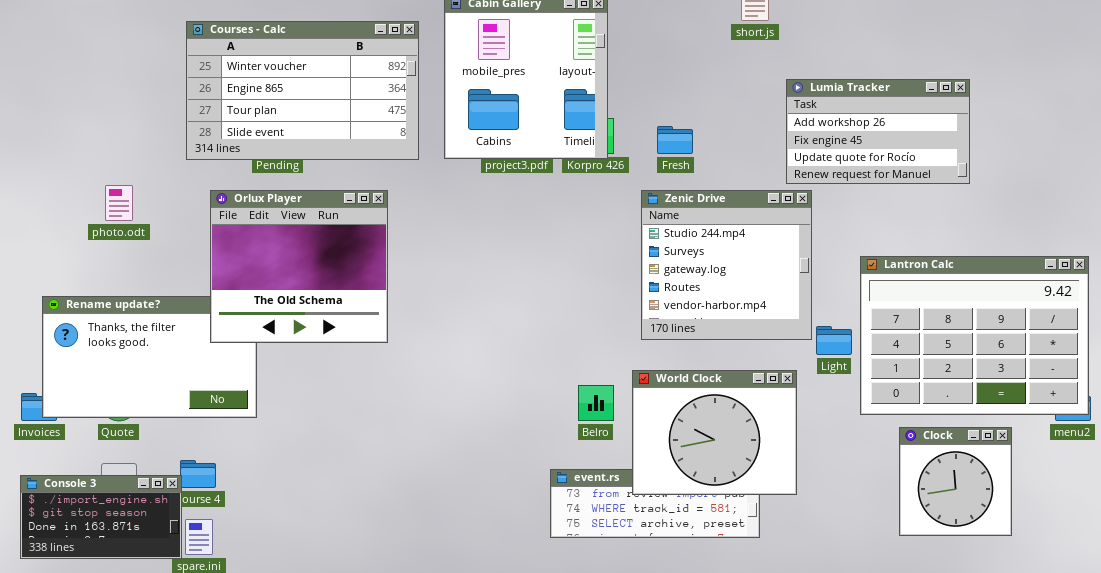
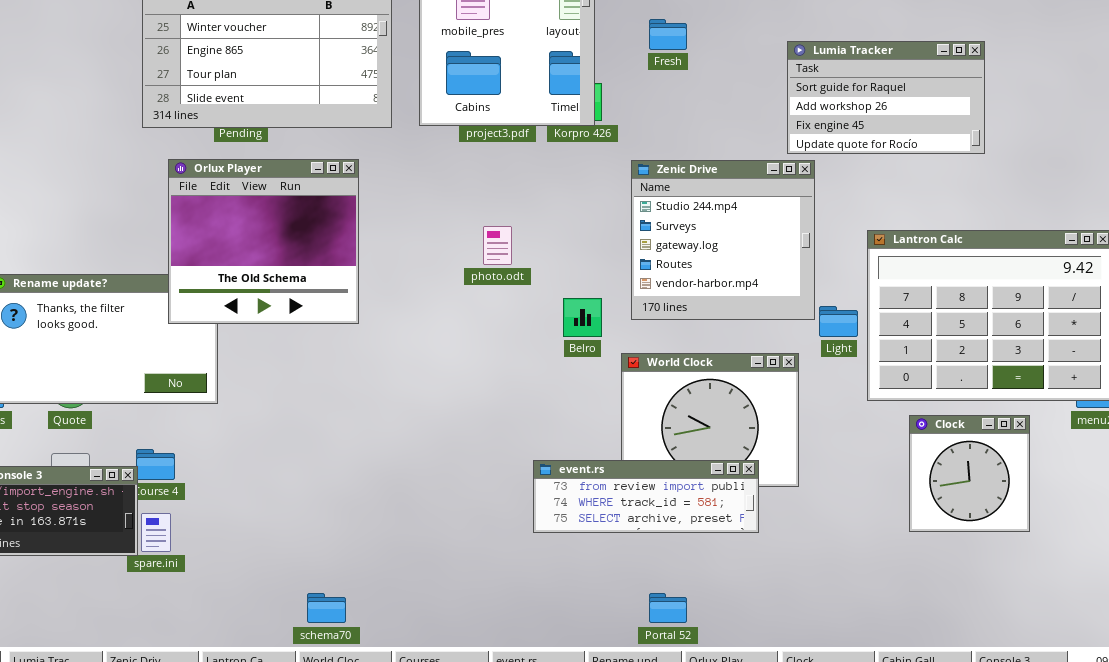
Lumia Tracker: [786,79,970,184] -> [787,41,985,154], scrolled up 1 row
Fresh: [657,126,693,154] -> [649,19,687,50], moved
photo.odt: [105,185,133,221] -> [483,226,512,265], moved
Belro: [578,385,614,421] -> [563,298,602,337], moved
event.rs: [550,469,760,538] -> [533,460,759,533], raised

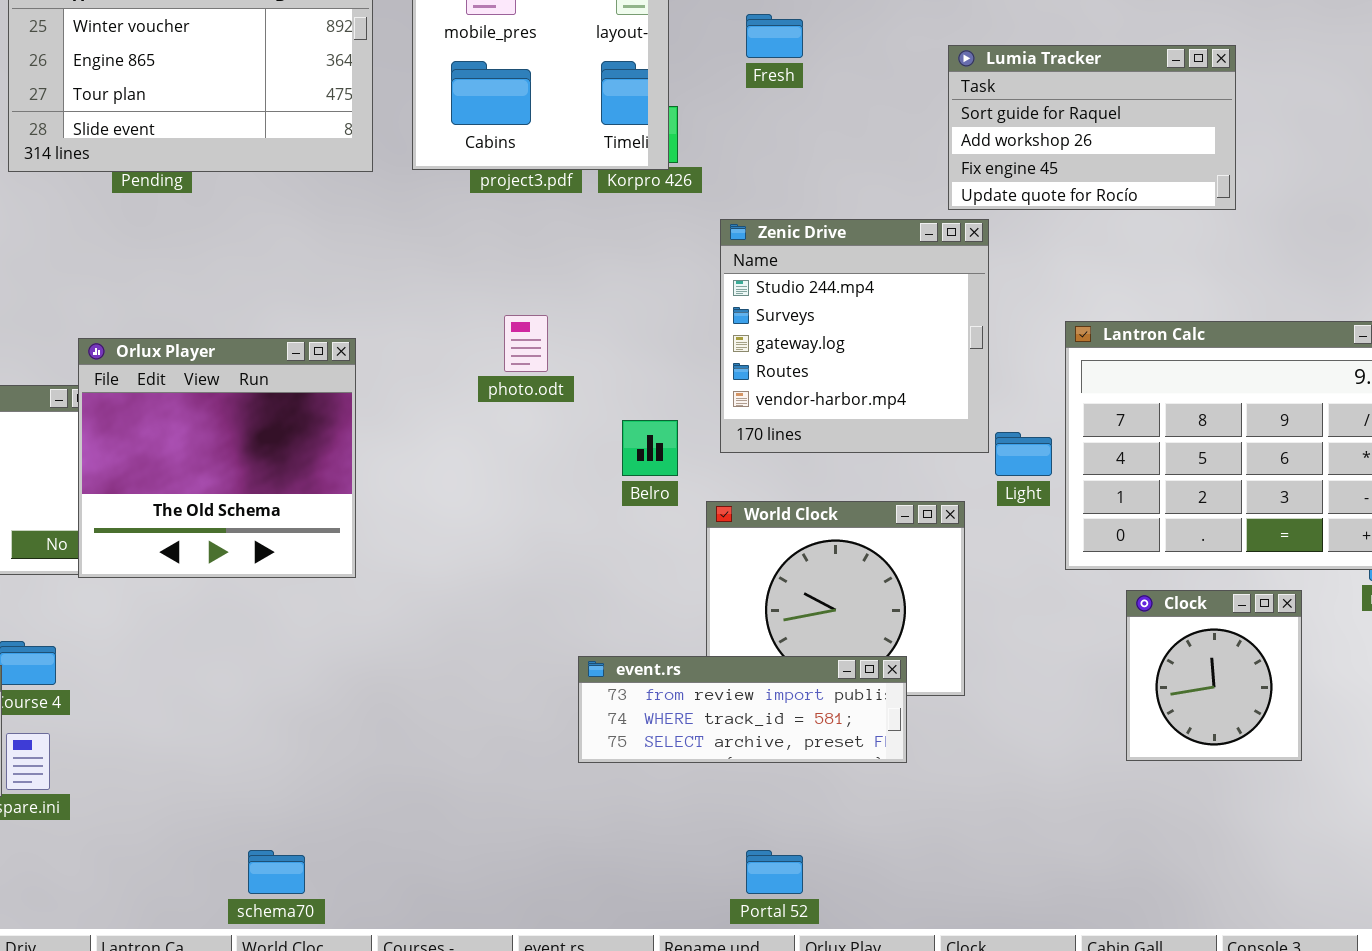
Orlux Player: [168,159,359,324] -> [78,338,356,578], moved

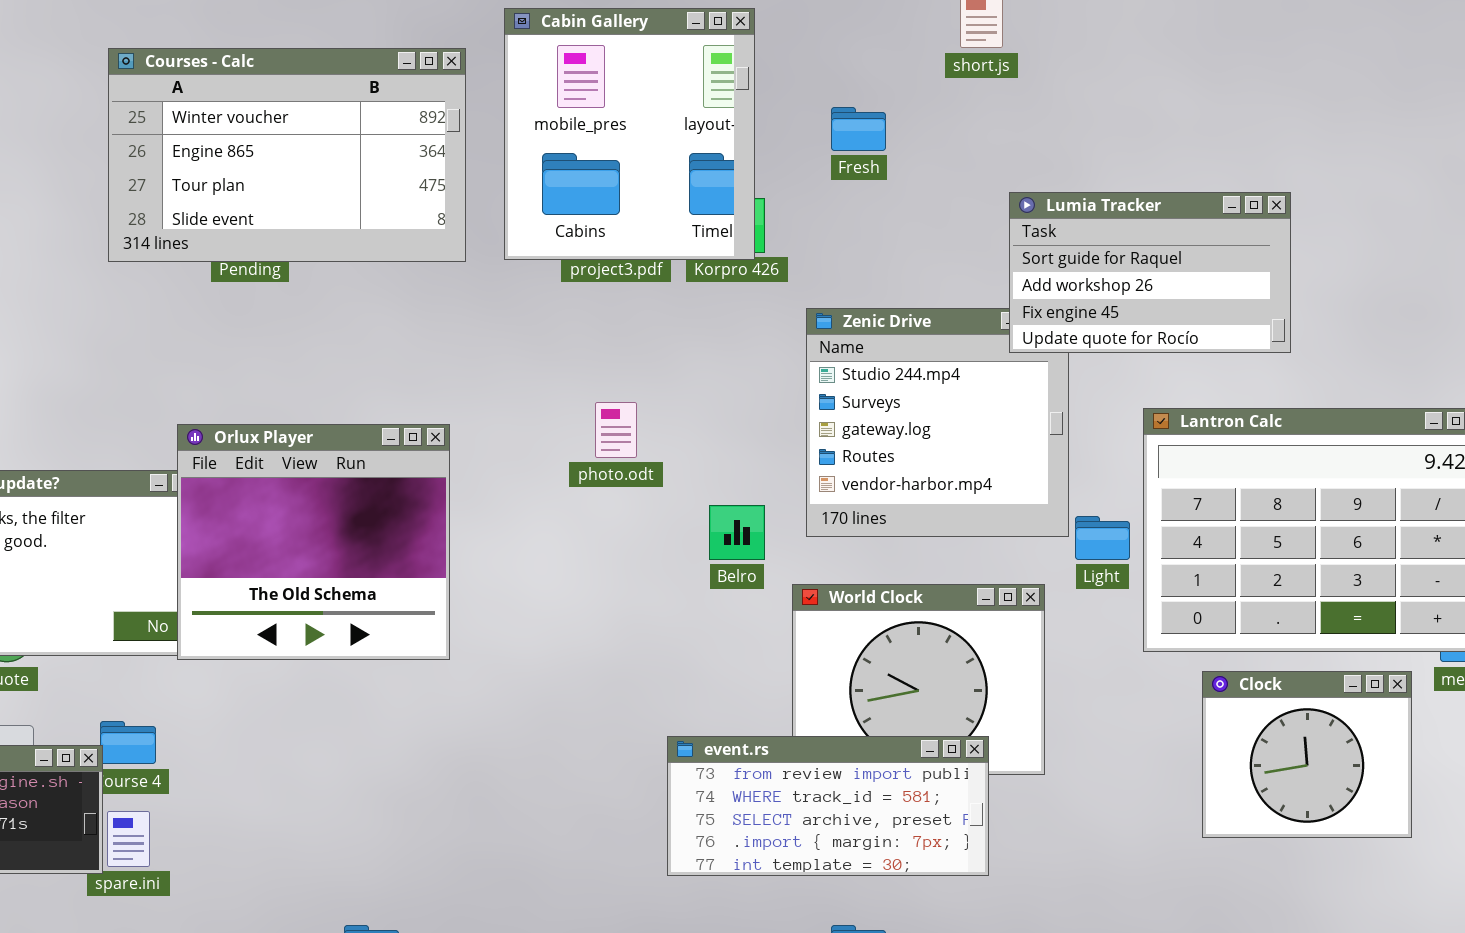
Lumia Tracker: [948,45,1236,210] -> [1009,192,1291,353], moved
Clock: [1126,590,1302,761] -> [1202,671,1412,838], resized
event.rs: [578,656,907,763] -> [667,736,989,876], resized

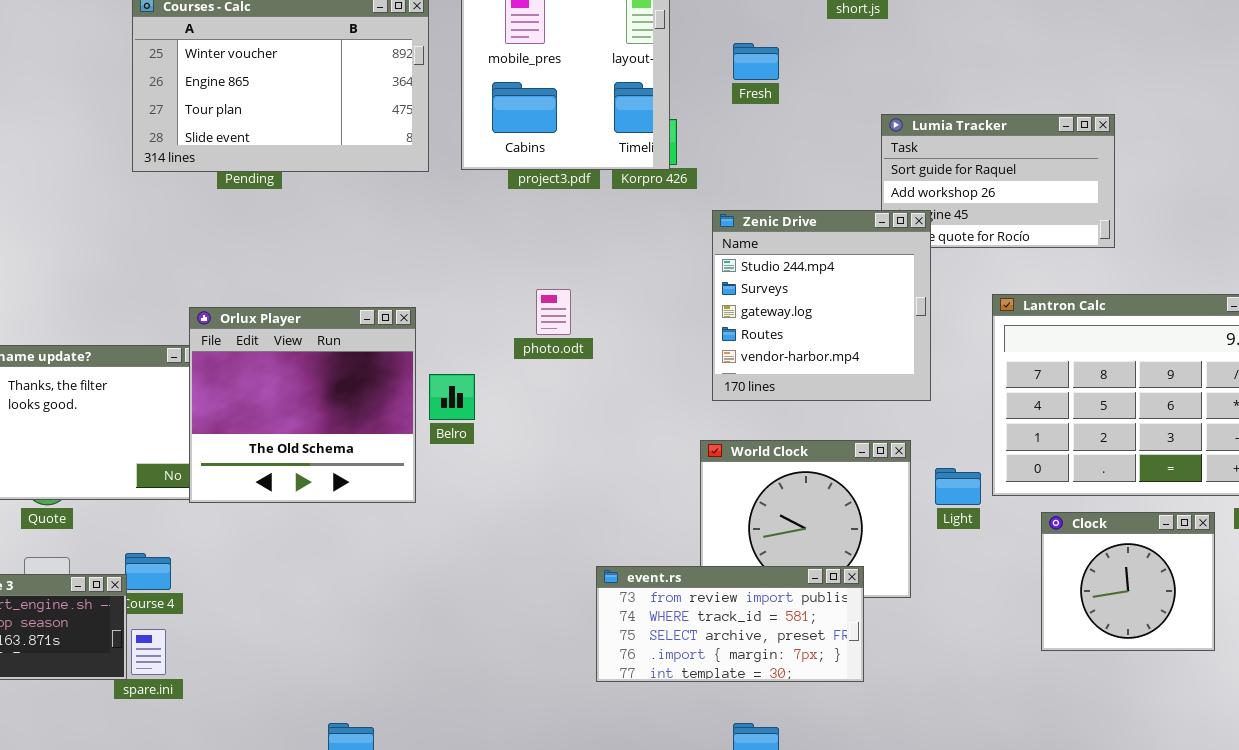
Zenic Drive: [806,308,1069,537] -> [712,210,931,401], raised
Belro: [709,505,765,560] -> [429,374,475,420], moved
Light: [1075,516,1130,560] -> [935,468,981,505], moved

